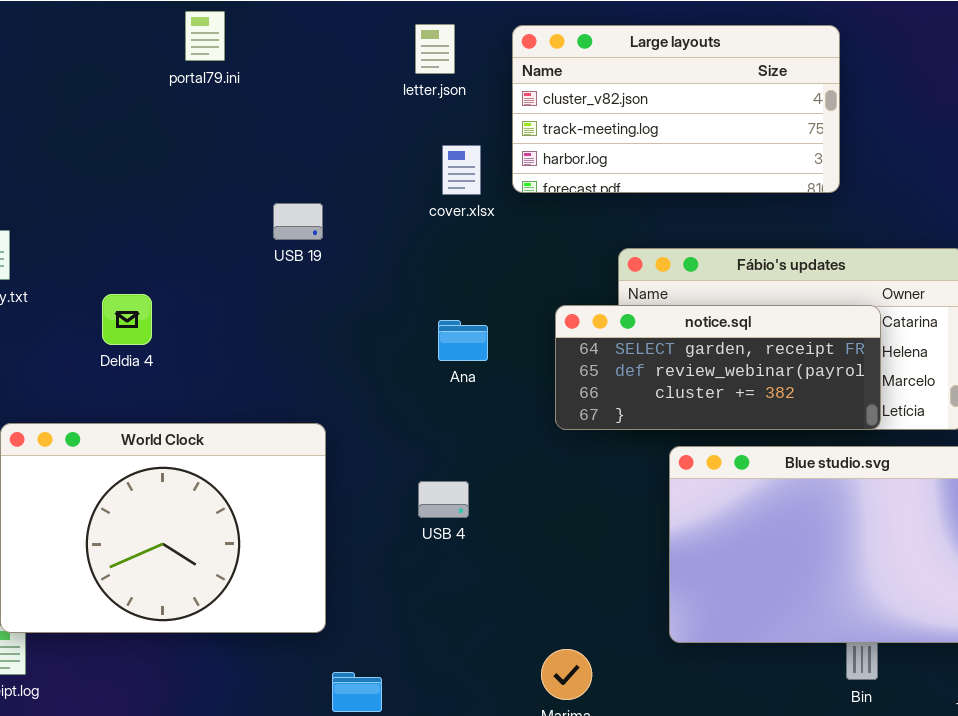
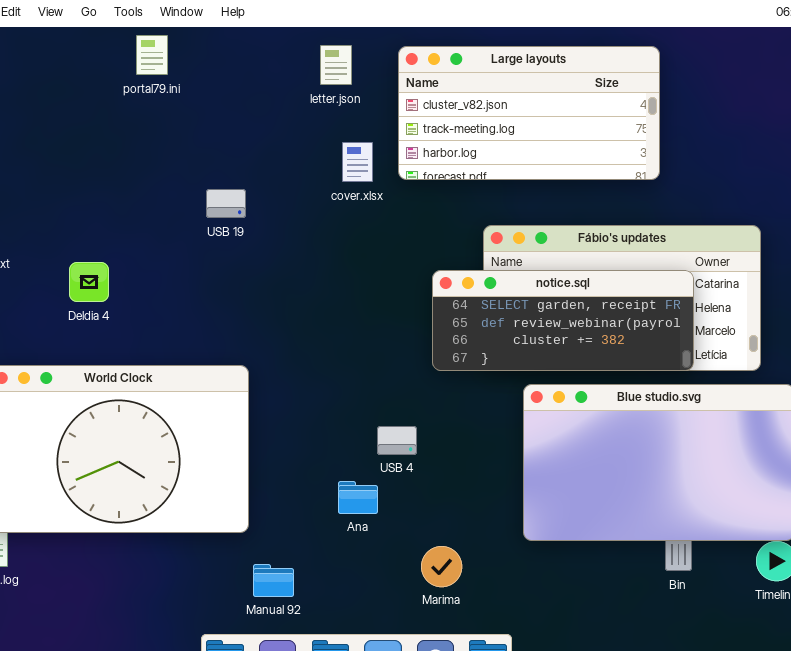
Ana: [438,320,488,361] -> [338,481,378,514], moved
USB 4: [418,481,469,518] -> [377,426,417,455], moved

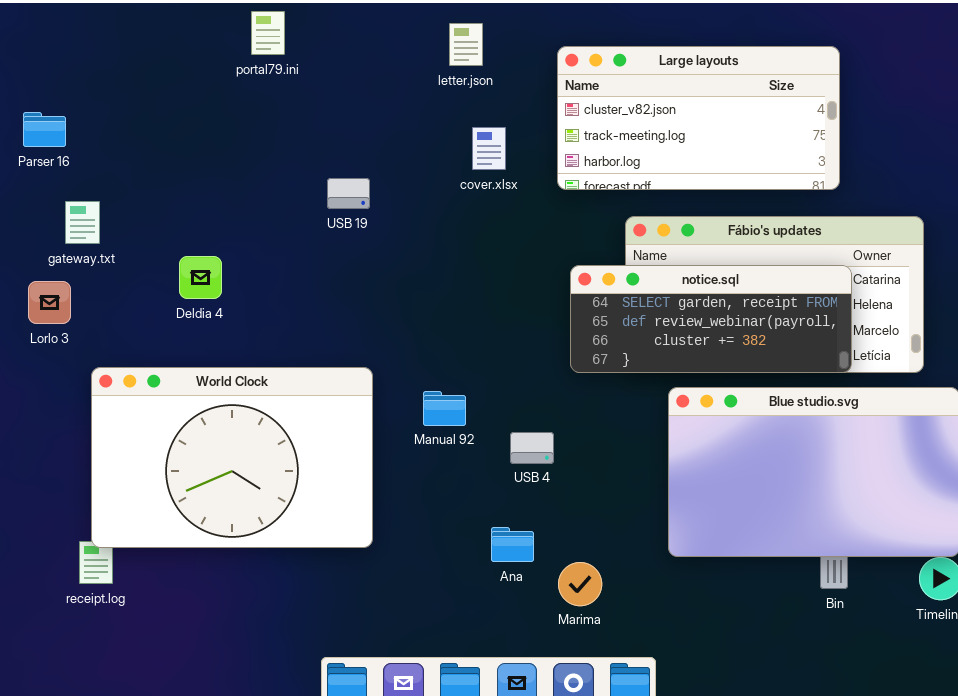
Large layouts: [398,46,660,180] -> [557,46,840,190], moved
Ana: [338,481,378,514] -> [491,527,534,562], moved
Manual 92: [253,564,294,597] -> [423,391,466,426], moved

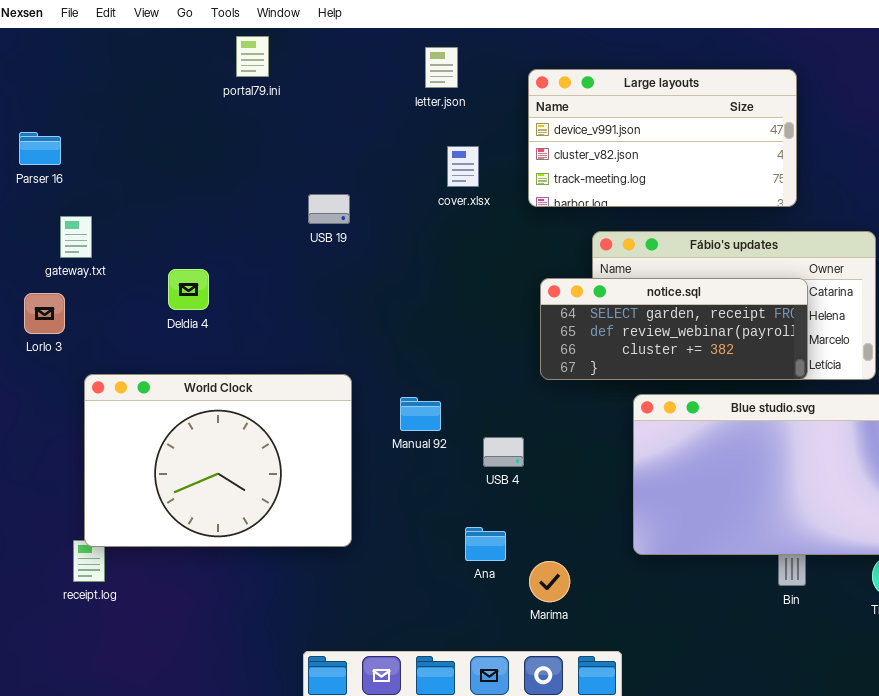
Large layouts: [557,46,840,190] -> [528,69,797,207], scrolled up 1 row

